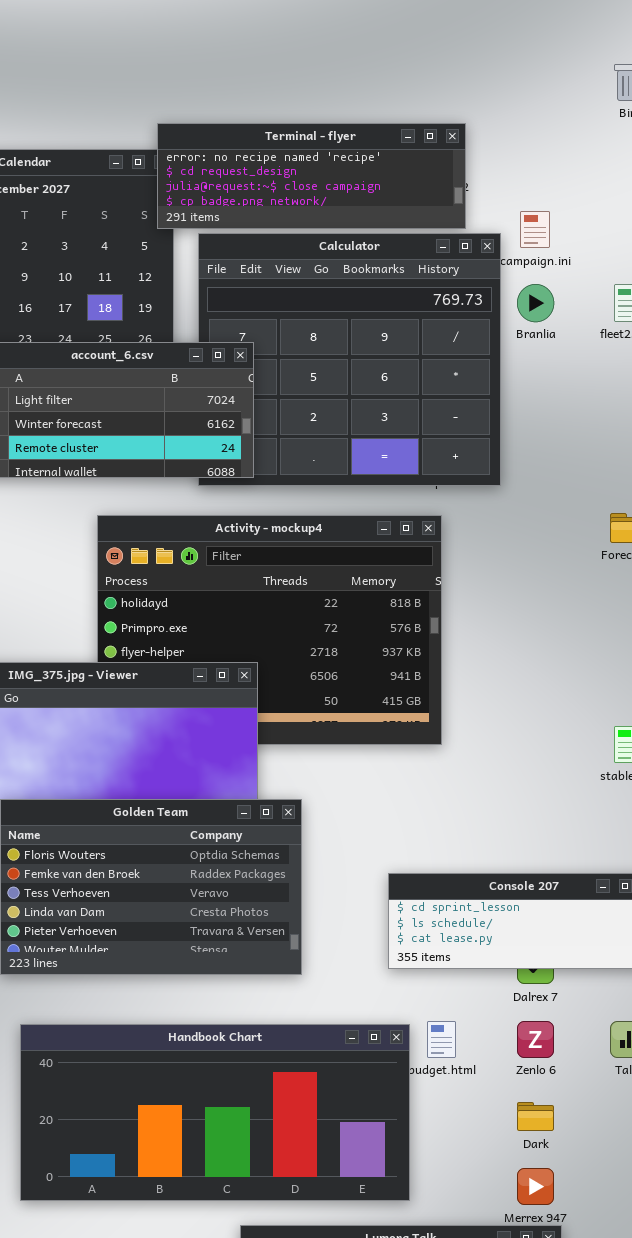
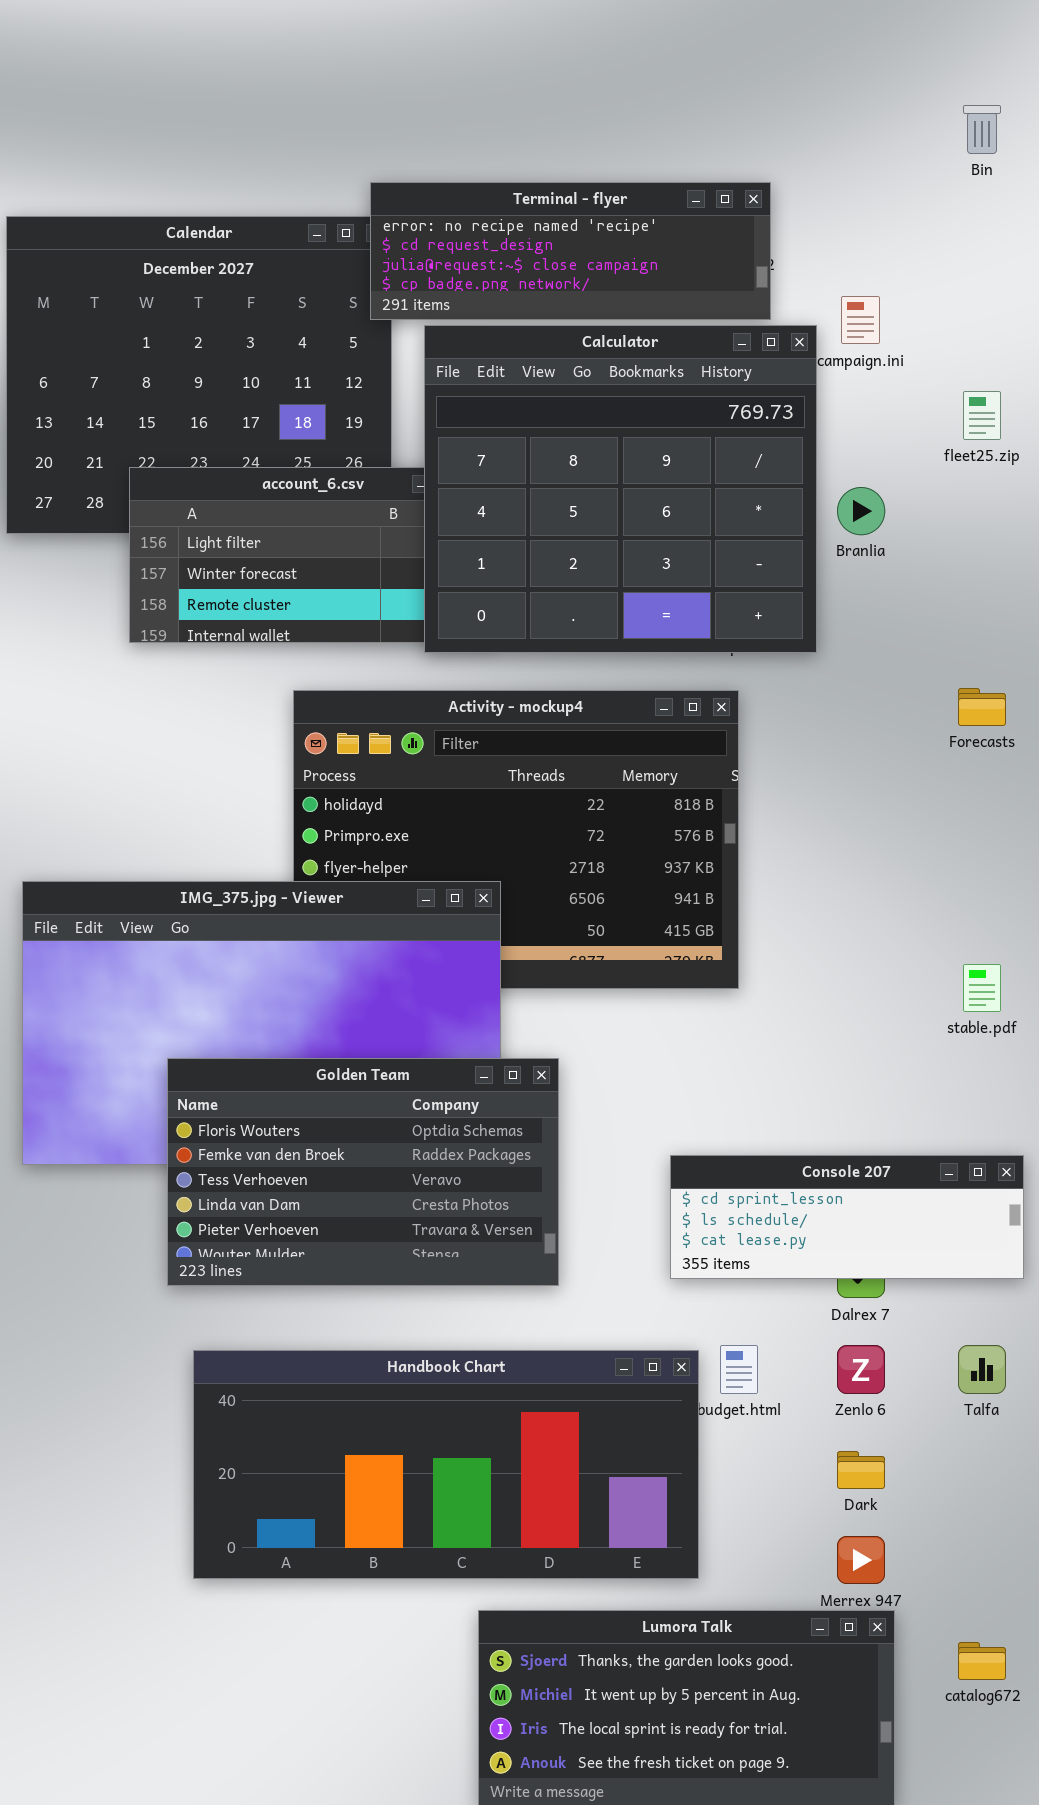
Calculator: [198,233,501,486] -> [424,325,817,653], raised
Branlia: [517,284,554,322] -> [837,487,885,535], moved

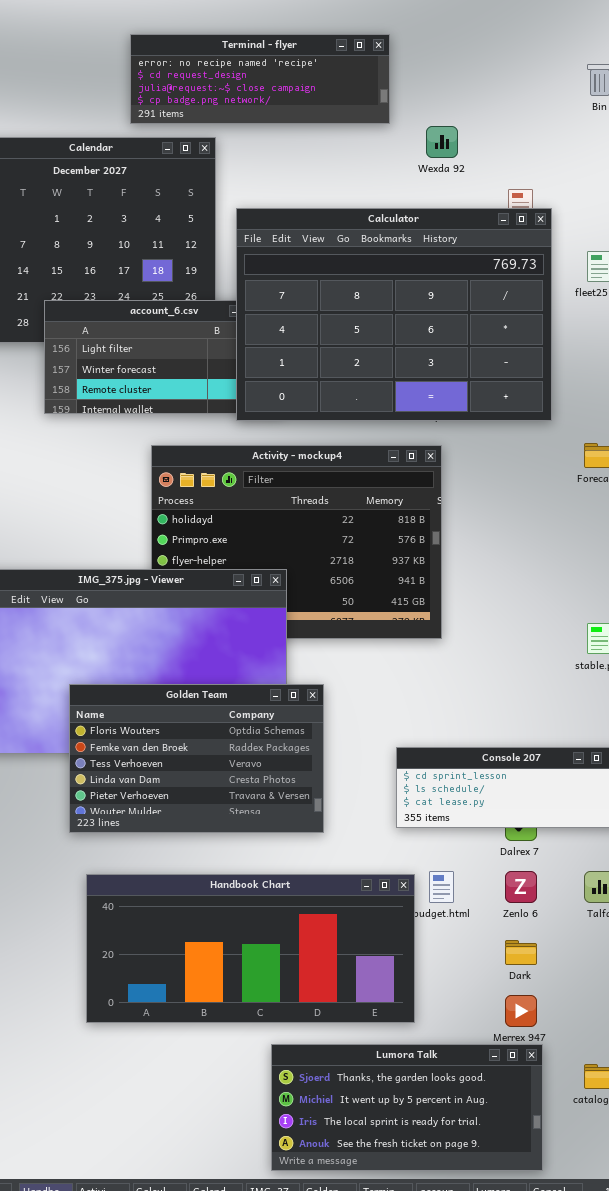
Terminal - flyer: [370,182,771,320] -> [130,34,390,124], moved
Calculator: [424,325,817,653] -> [236,208,552,421], resized

